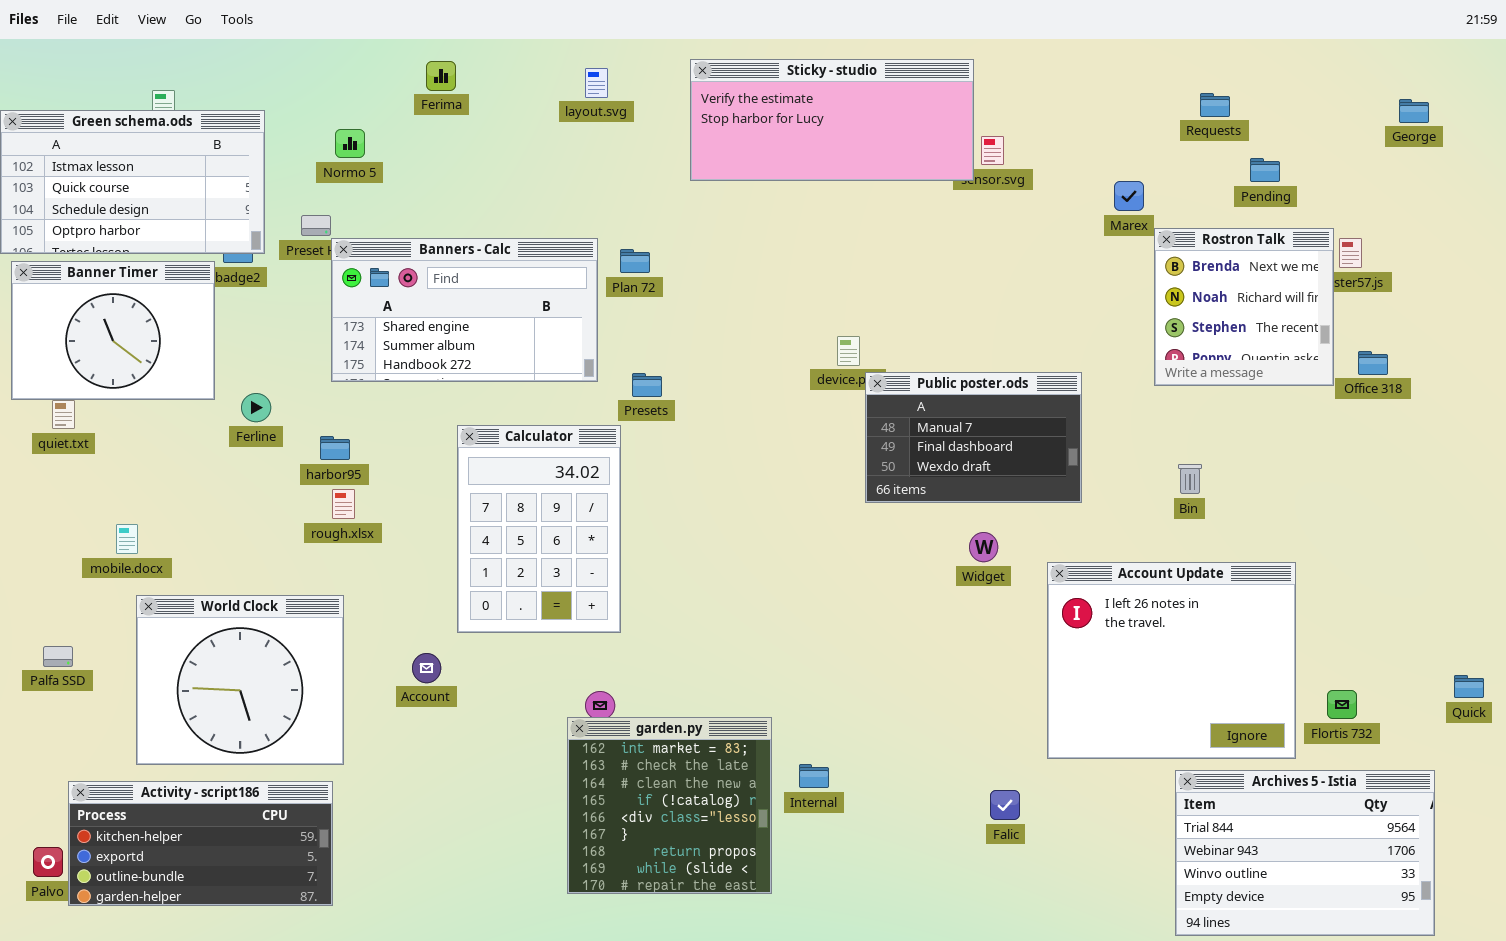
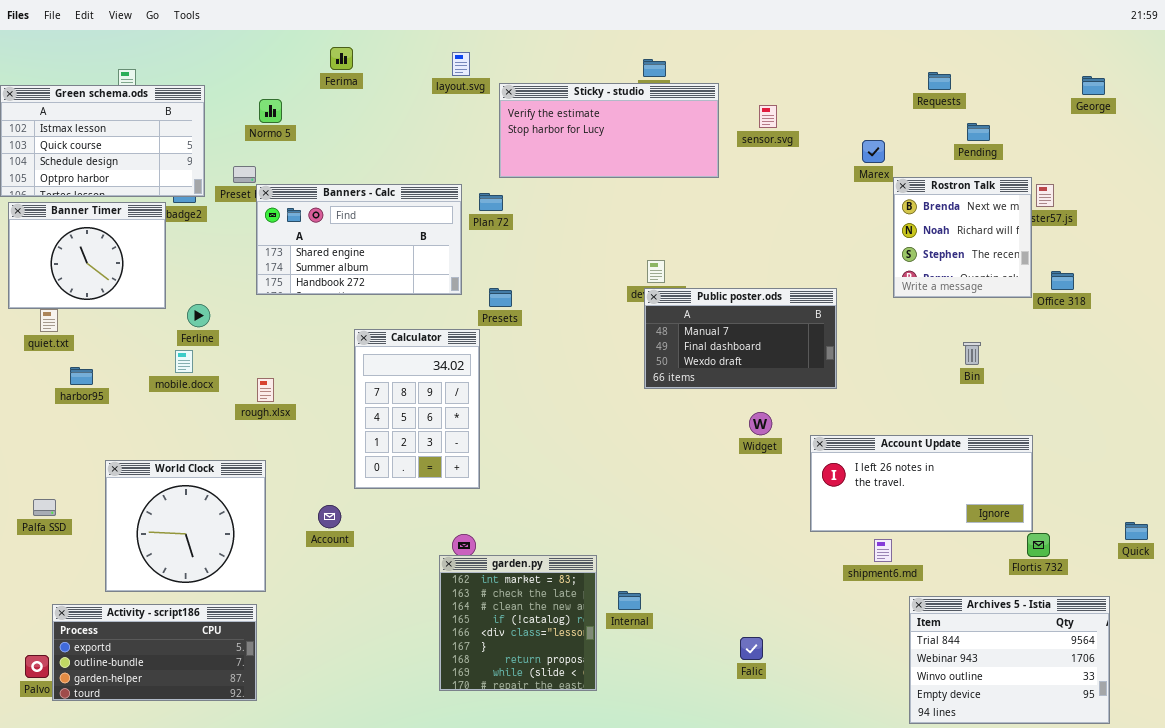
Sticky - studio: [690,59,974,181] -> [499,83,719,178], moved
Public poster.ods: [865,372,1082,503] -> [644,288,837,389], resized
harbor95: [320,436,350,460] -> [70,367,93,385], moved
Bin: [1178,464,1202,494] -> [963,342,981,365], moved
mobile.docx: [116,524,138,554] -> [175,350,193,373], moved
Account Update: [1047,562,1296,759] -> [810,435,1033,532], resized
Activity - script186: [68,781,333,906] -> [52,604,257,701], scrolled down 1 row
Falic: [990,790,1020,820] -> [740,637,763,660], moved

